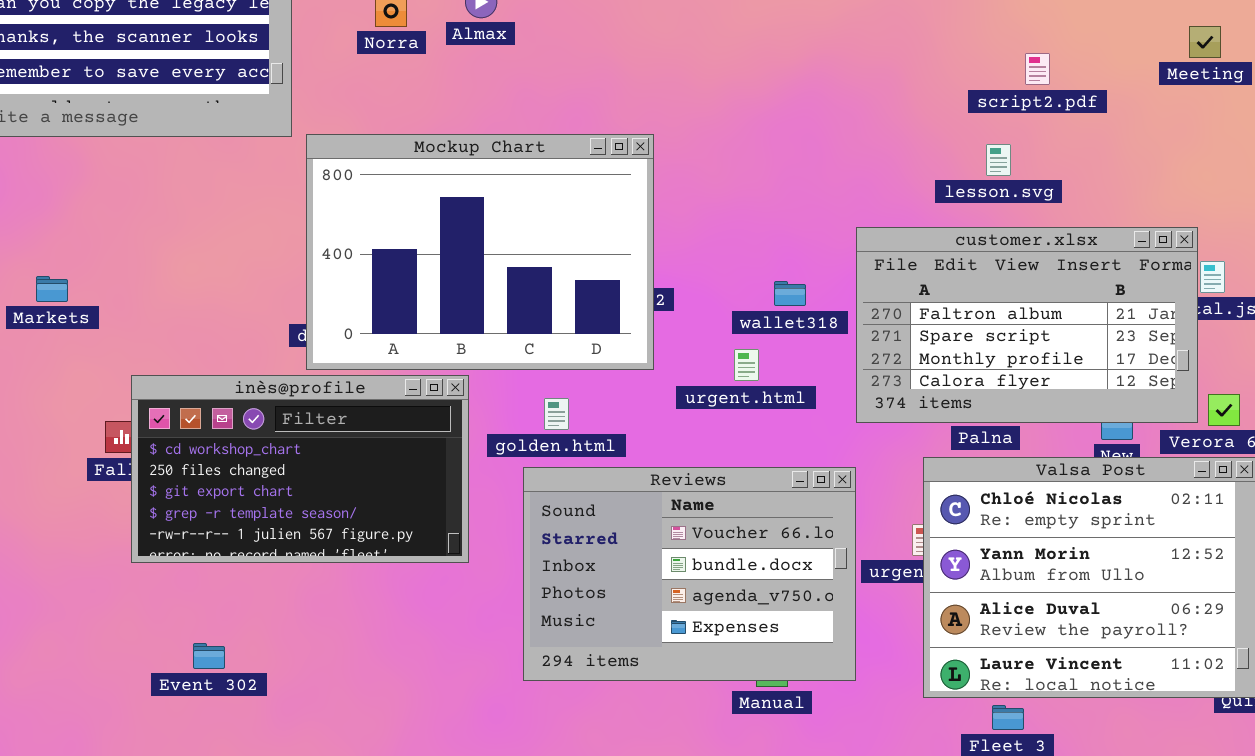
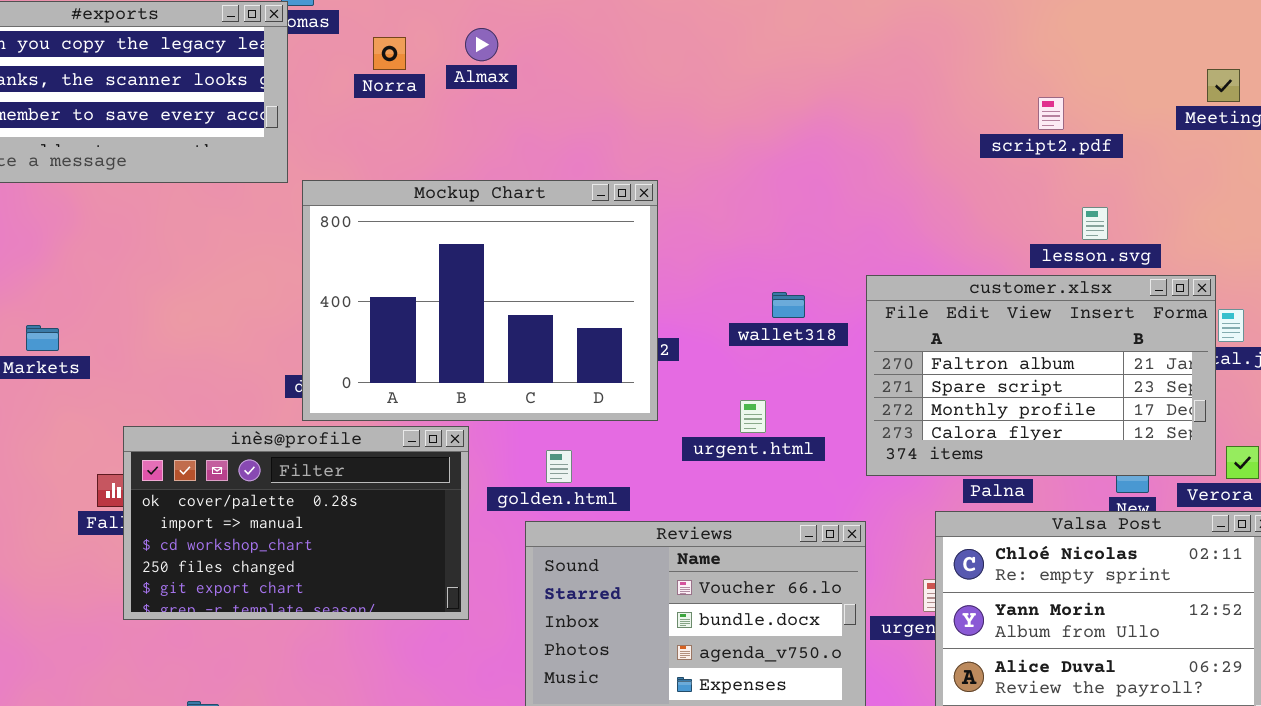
lesson.svg: [986,144,1011,176] -> [1082,207,1108,240], moved
wallet318: [774,281,806,306] -> [772,292,805,318], moved
inès@profile: [131,375,469,563] -> [123,426,469,620], scrolled up 2 rows

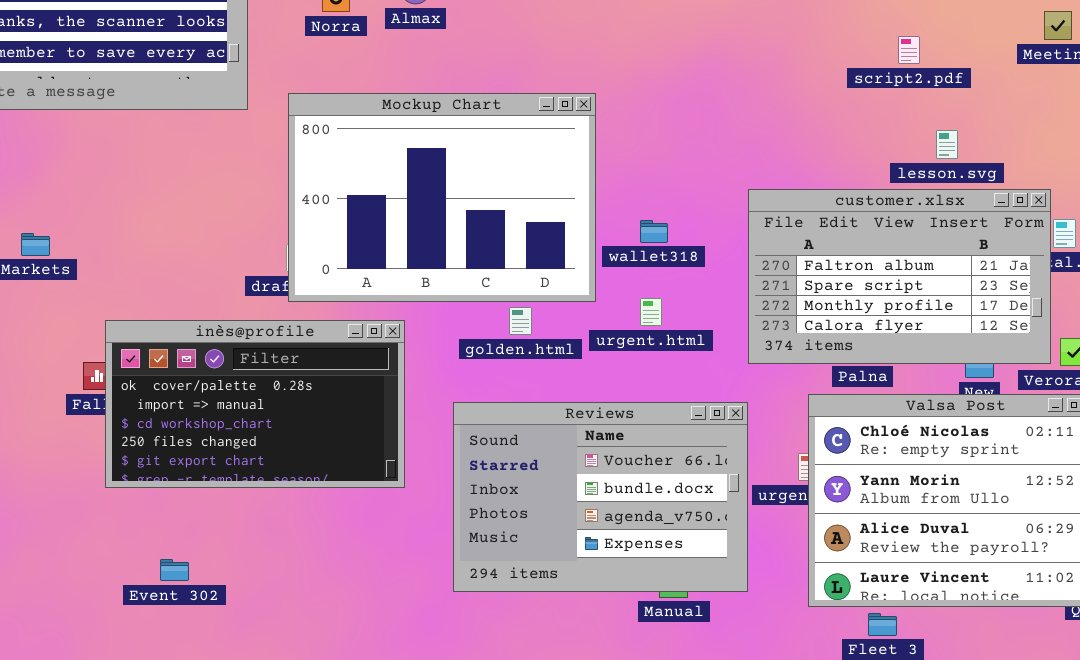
Mockup Chart: [302,180,658,421] -> [288,93,596,302], moved
wallet318: [772,292,805,318] -> [640,220,668,243], moved
golden.html: [546,450,572,483] -> [509,307,532,335], moved

